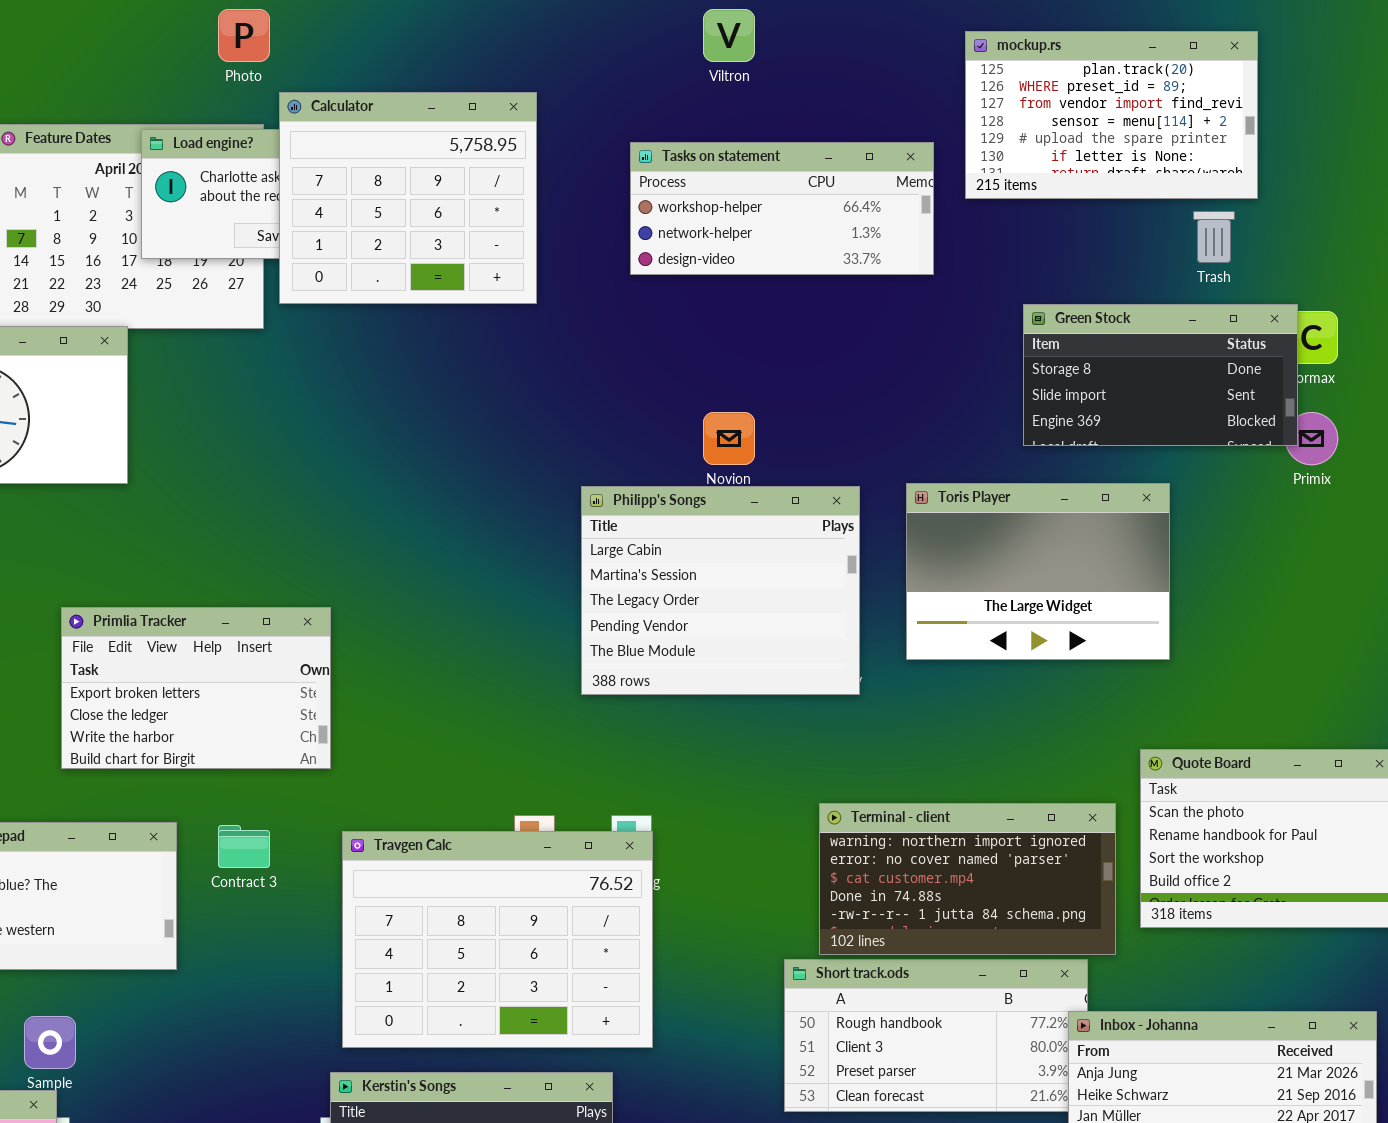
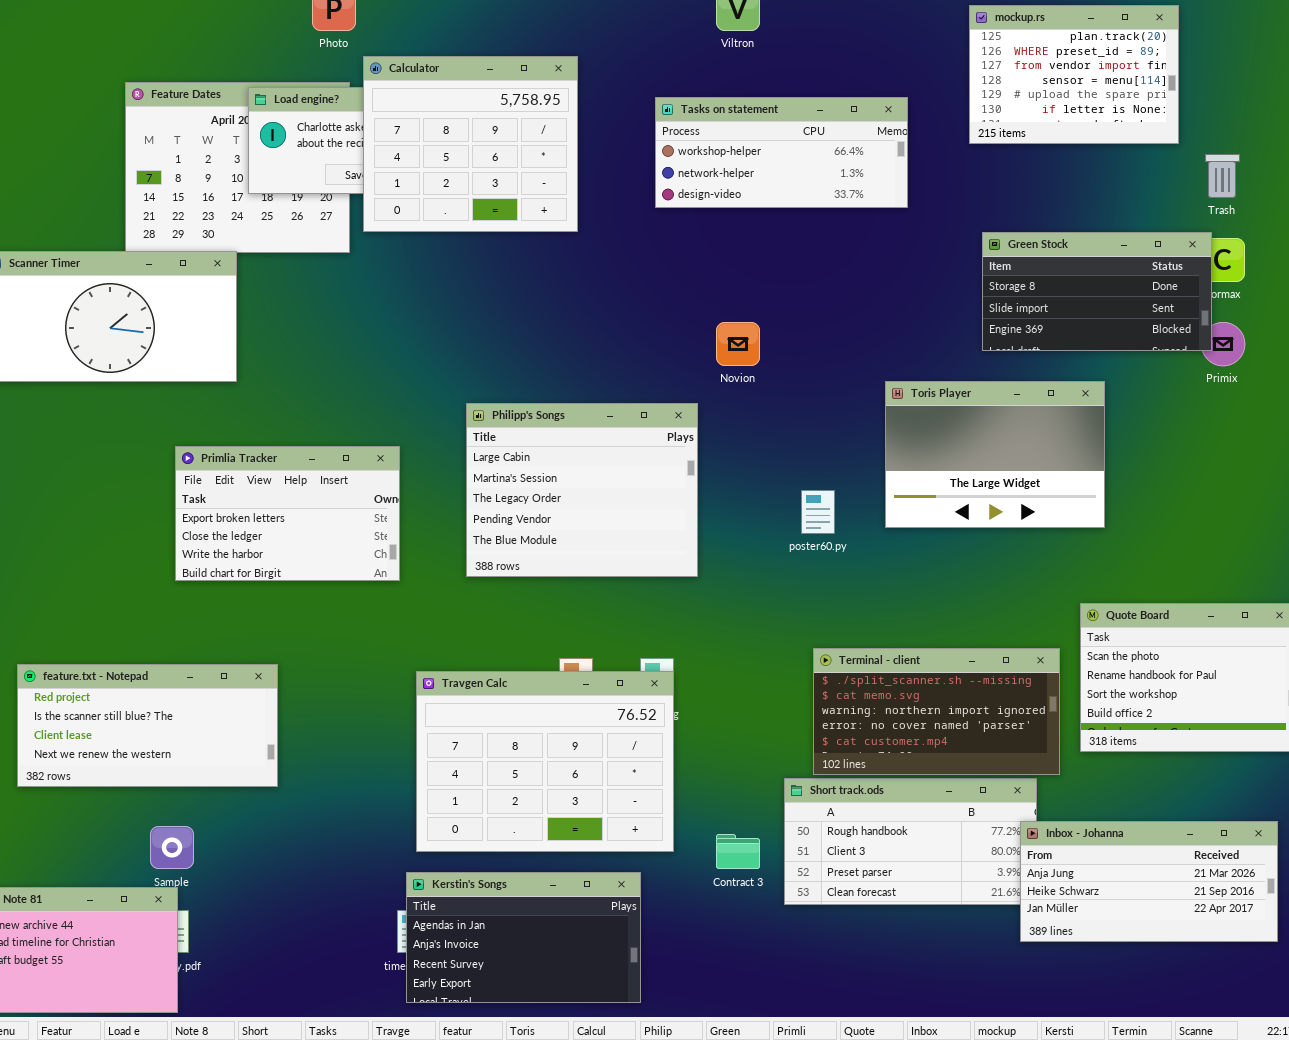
mockup.rs: [965,31,1258,199] -> [969,5,1179,144], resized
Trash: [1193,211,1235,263] -> [1205,154,1240,198], moved
Philipp's Songs: [581,486,860,695] -> [466,403,698,577], moved
Primlia Tracker: [61,607,331,769] -> [175,446,400,581], moved
Terminal - client: [819,803,1116,955] -> [813,648,1060,775], scrolled up 2 rows
Contract 3: [218,825,270,868] -> [716,834,760,869], moved

